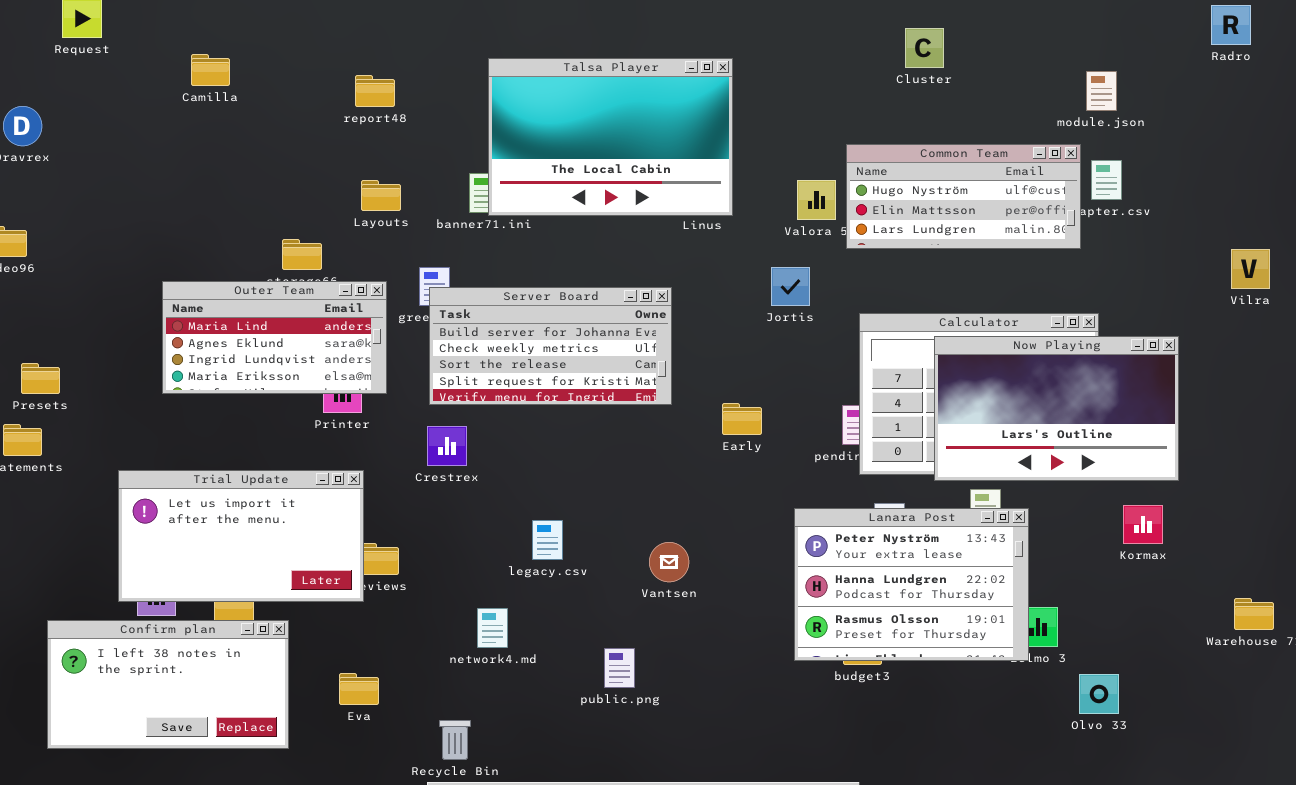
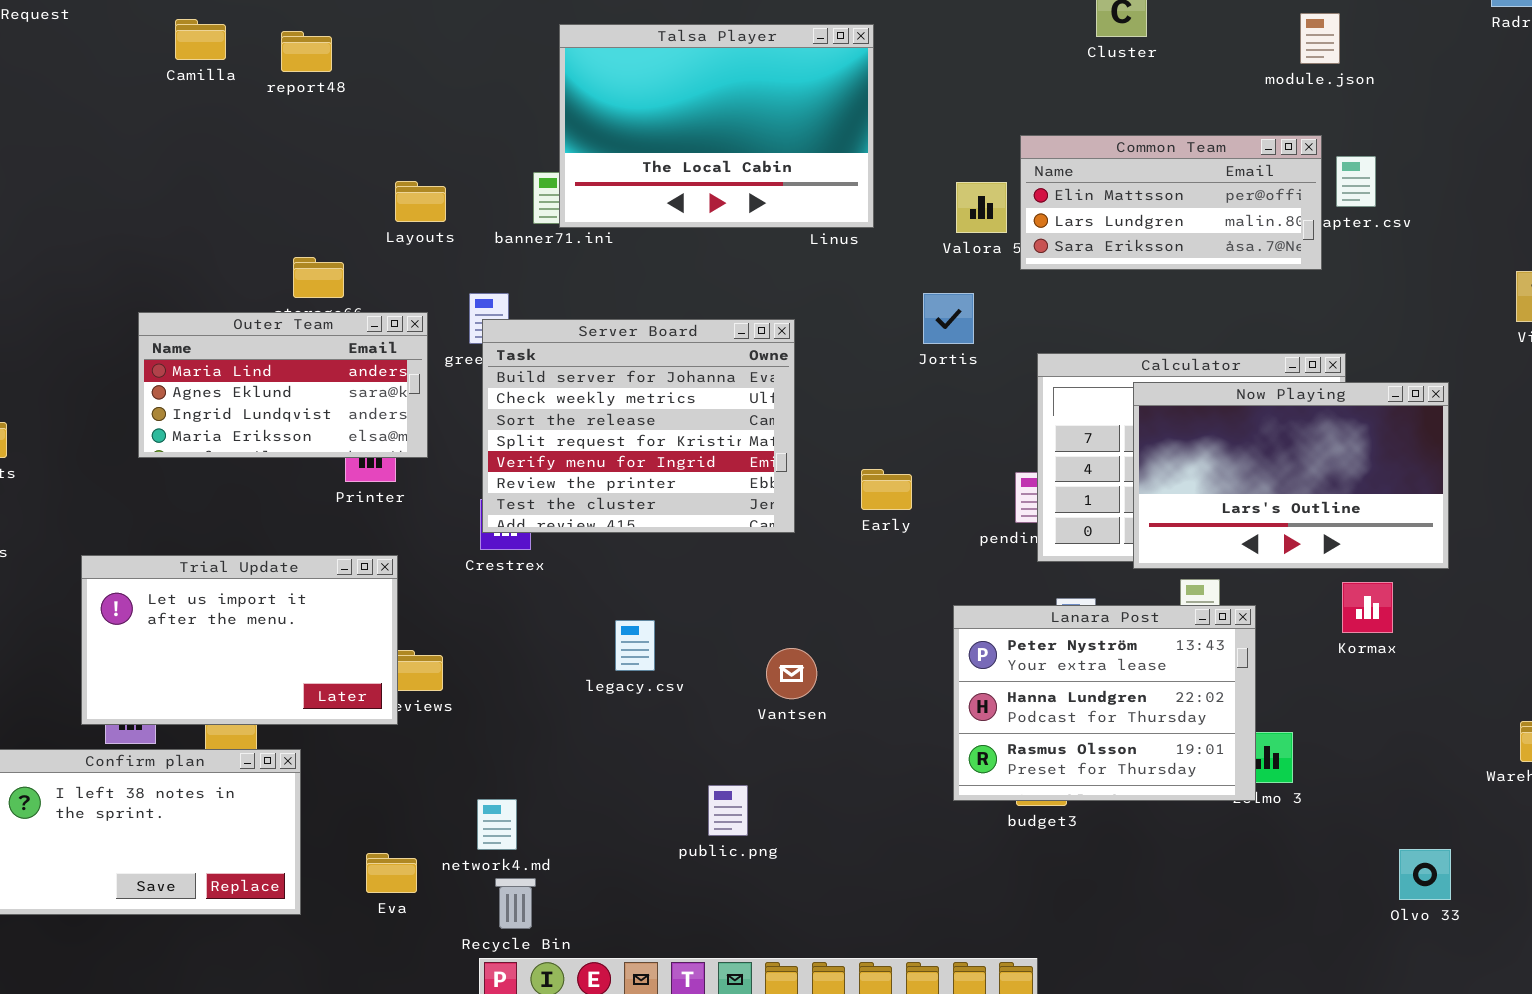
module.json: [1086,71,1117,111] -> [1300,13,1340,64], moved
report48: [355,75,395,107] -> [281,31,332,72], moved
Common Team: [846,144,1081,249] -> [1020,135,1322,270], scrolled down 1 row
Server Board: [429,287,672,405] -> [482,319,795,533], resized
Kormax: [1123,505,1163,544] -> [1342,582,1393,633], moved
network4.md: [477,608,508,648] -> [477,799,517,850], moved
Eva: [339,673,379,705] -> [366,853,417,893], moved
Olvo 33: [1079,674,1119,714] -> [1399,849,1451,900], moved

